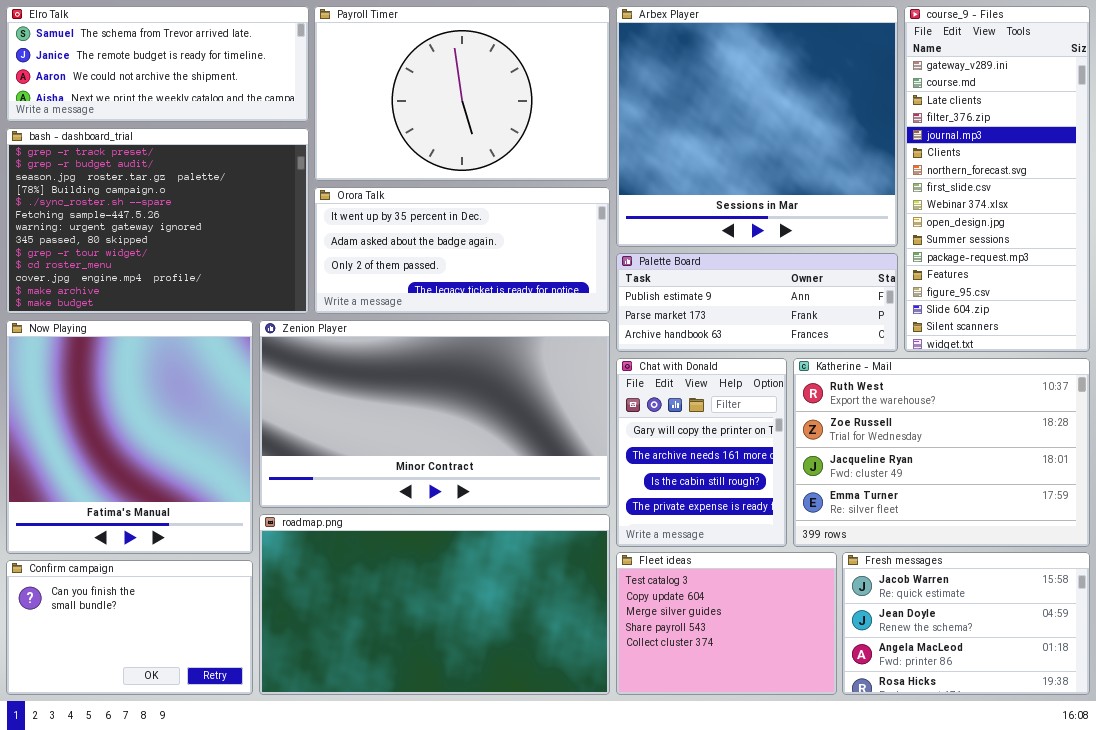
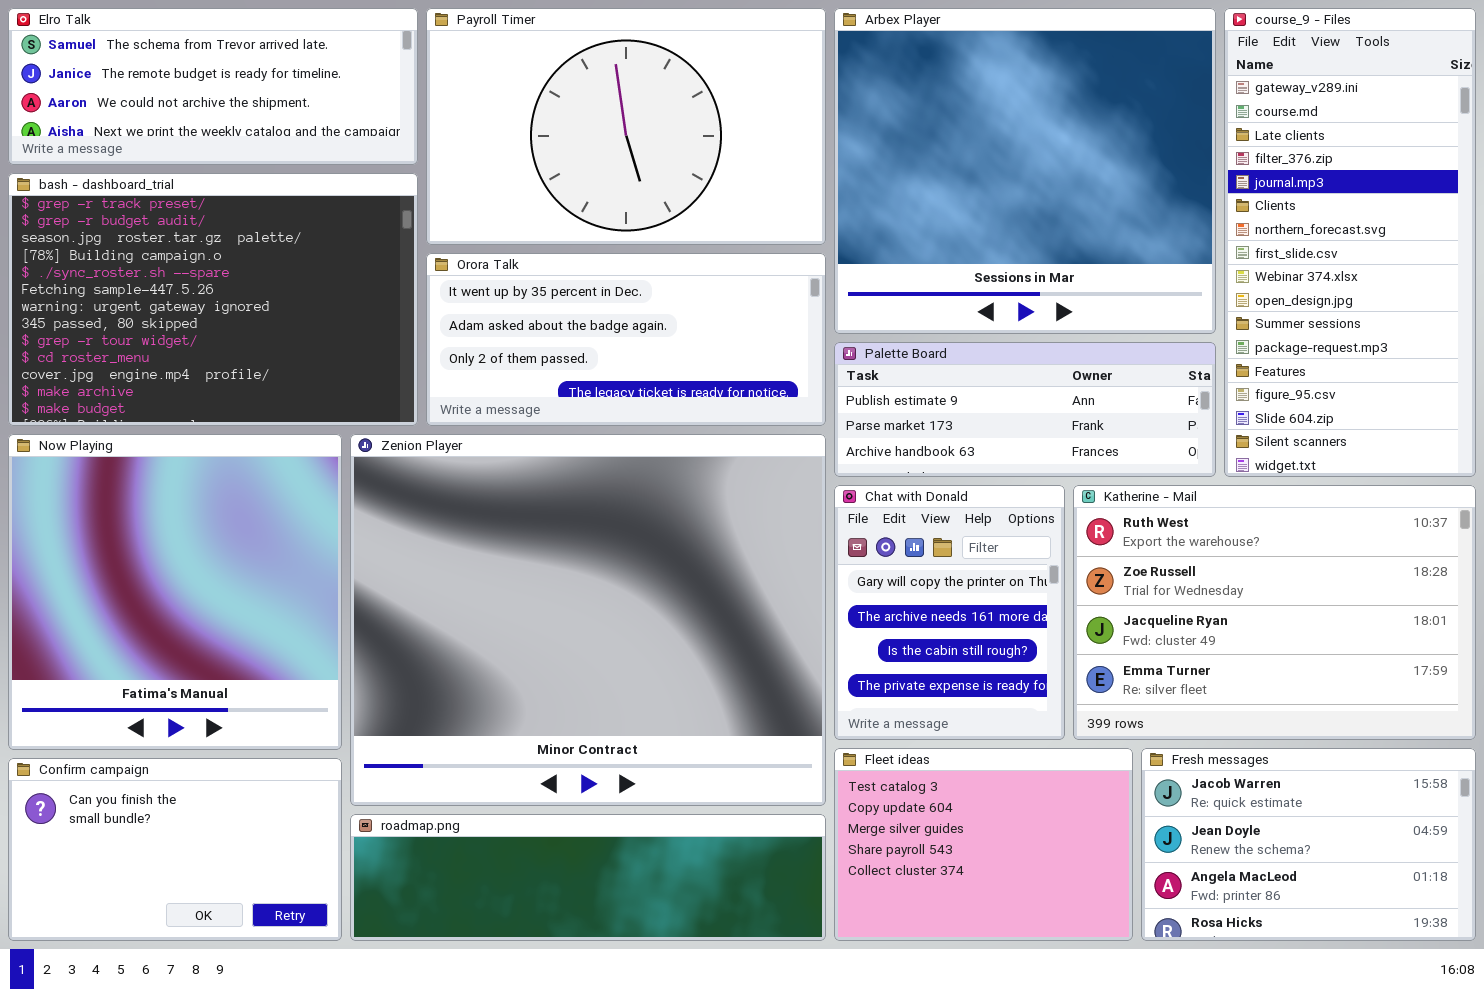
Zenion Player: [259,320,610,508] -> [350,434,826,806], resized
roadmap.png: [259,514,610,695] -> [350,814,826,941], resized

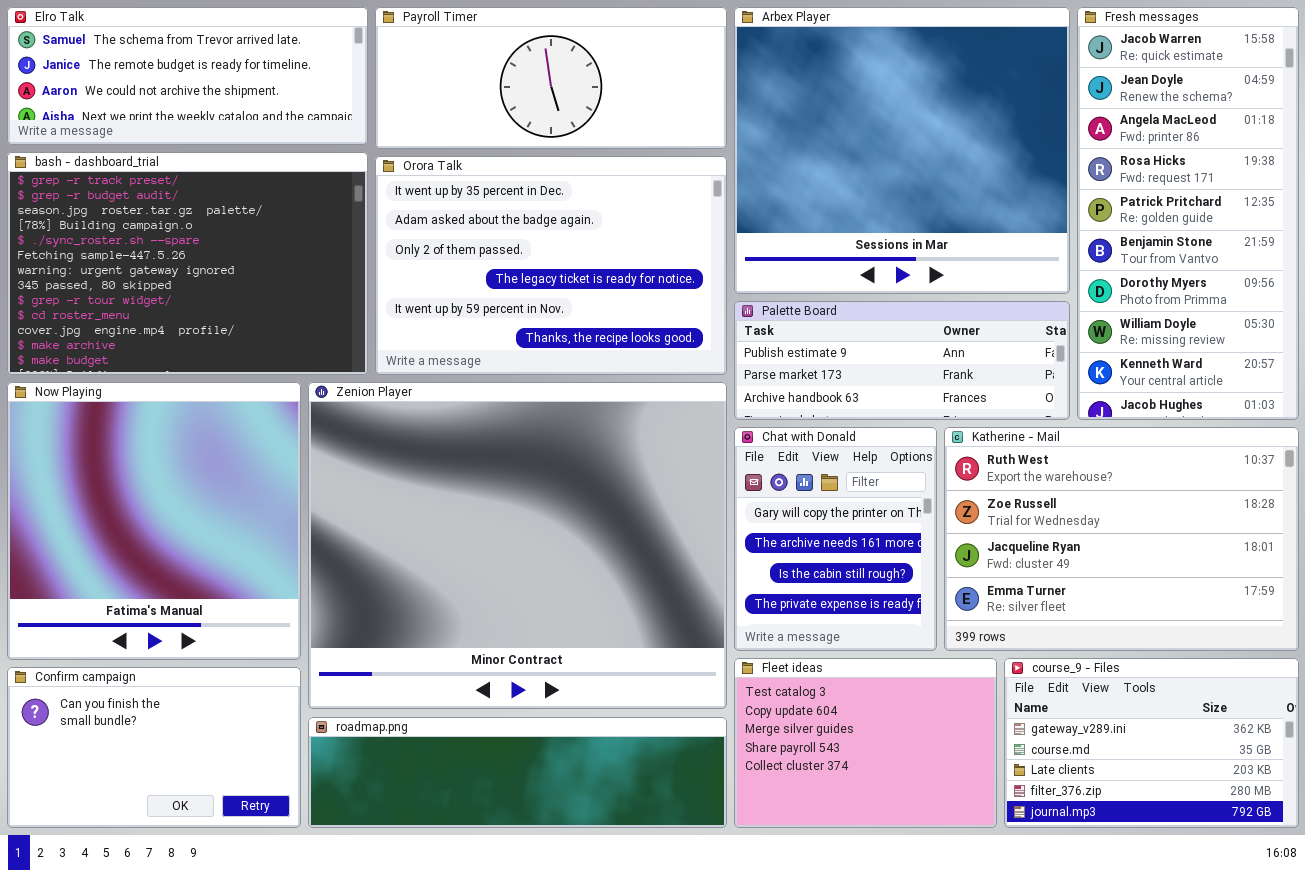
Payroll Timer: [426,8,826,245] -> [375,7,727,149], resized
course_9 - Files: [1224,8,1476,477] -> [1004,658,1299,828], moved, resized
Orora Talk: [426,253,826,426] -> [375,156,727,375], resized
Fresh messages: [1141,748,1476,941] -> [1077,7,1299,420], moved, resized

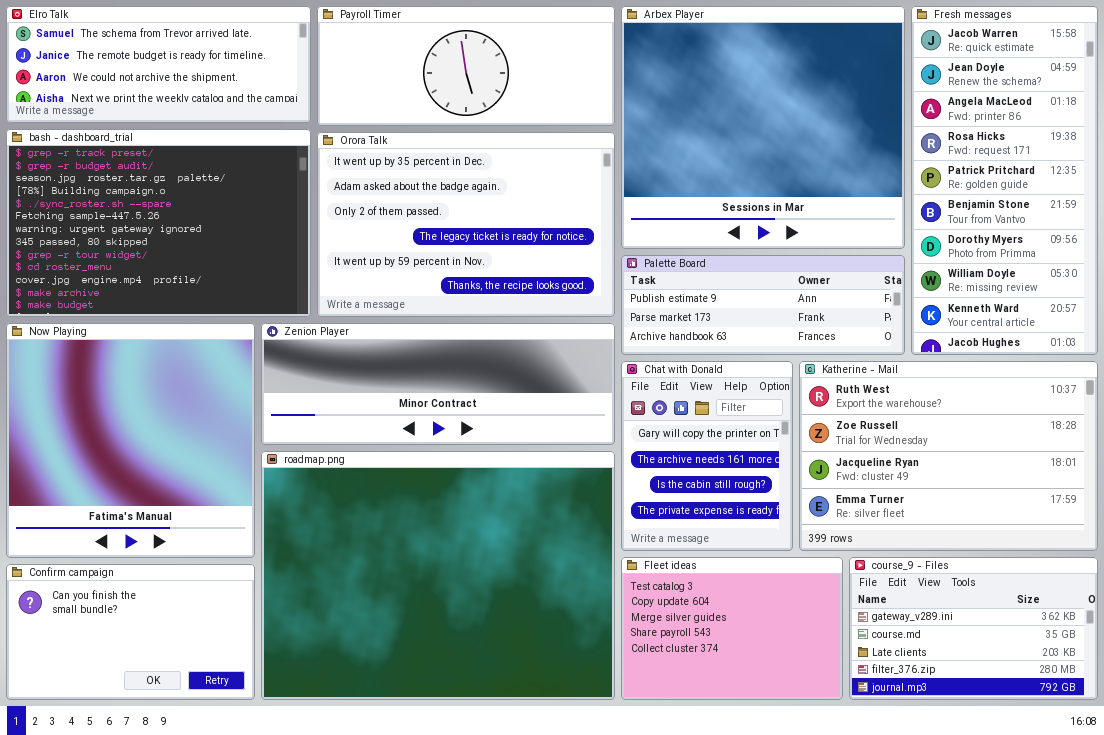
Zenion Player: [308,382,727,709] -> [261,323,615,445], resized
roadmap.png: [308,717,727,828] -> [261,451,615,700], resized

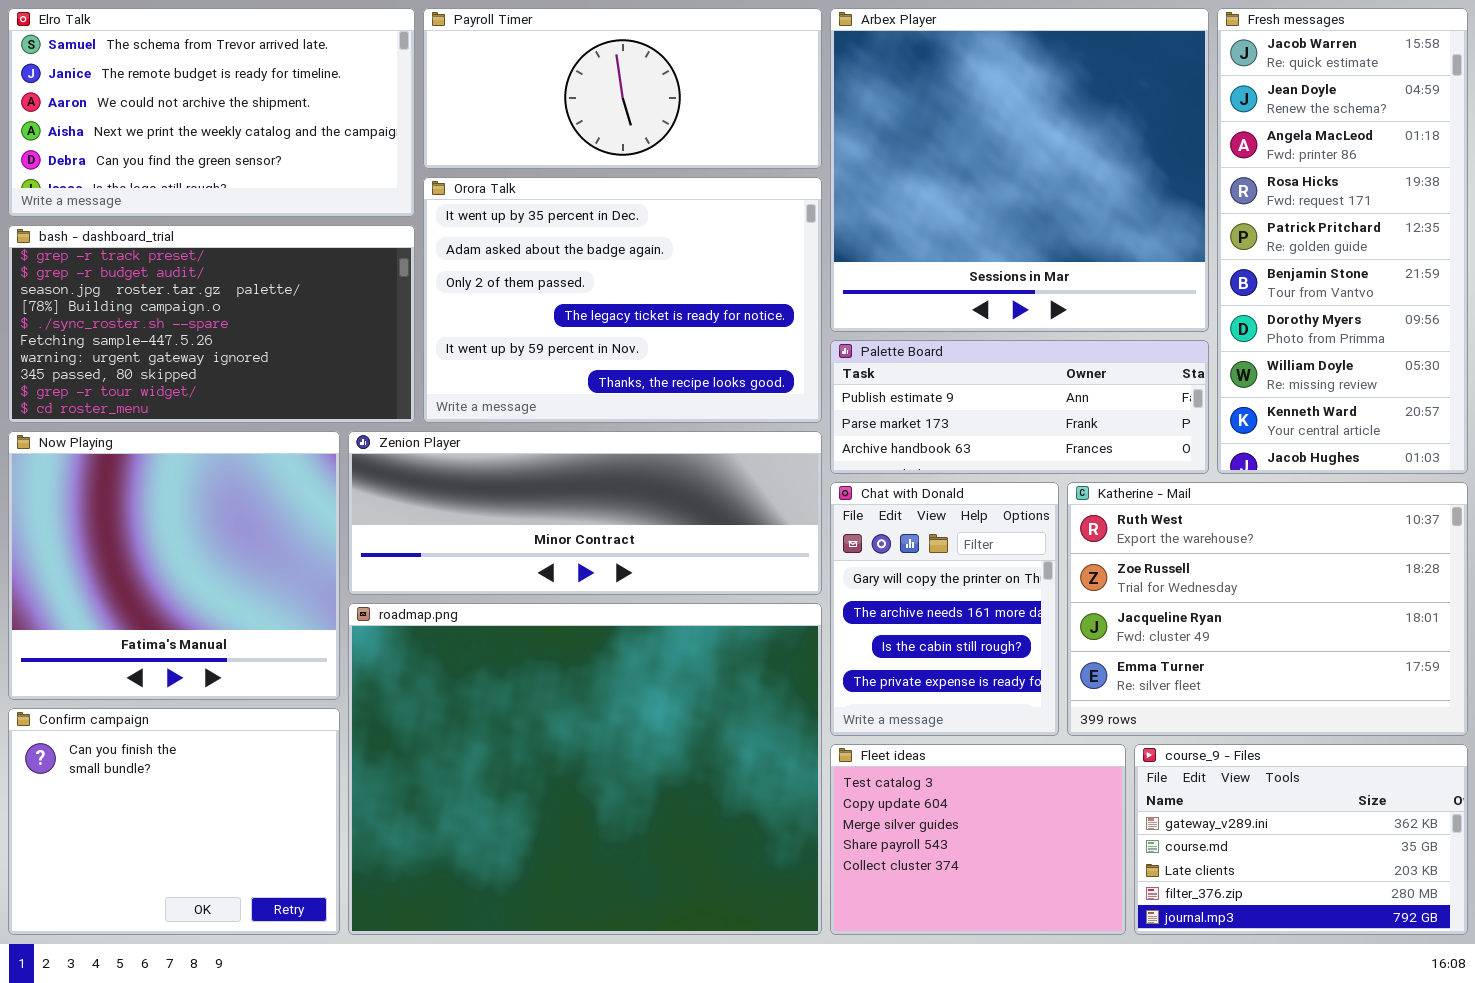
Elro Talk: [6,6,311,123] -> [8,8,415,217], resized
bash - dashboard_trial: [6,129,311,317] -> [8,225,415,423], resized
Now Playing: [6,323,255,558] -> [8,431,340,700], resized
Confirm campaign: [6,564,255,700] -> [8,708,340,935], resized

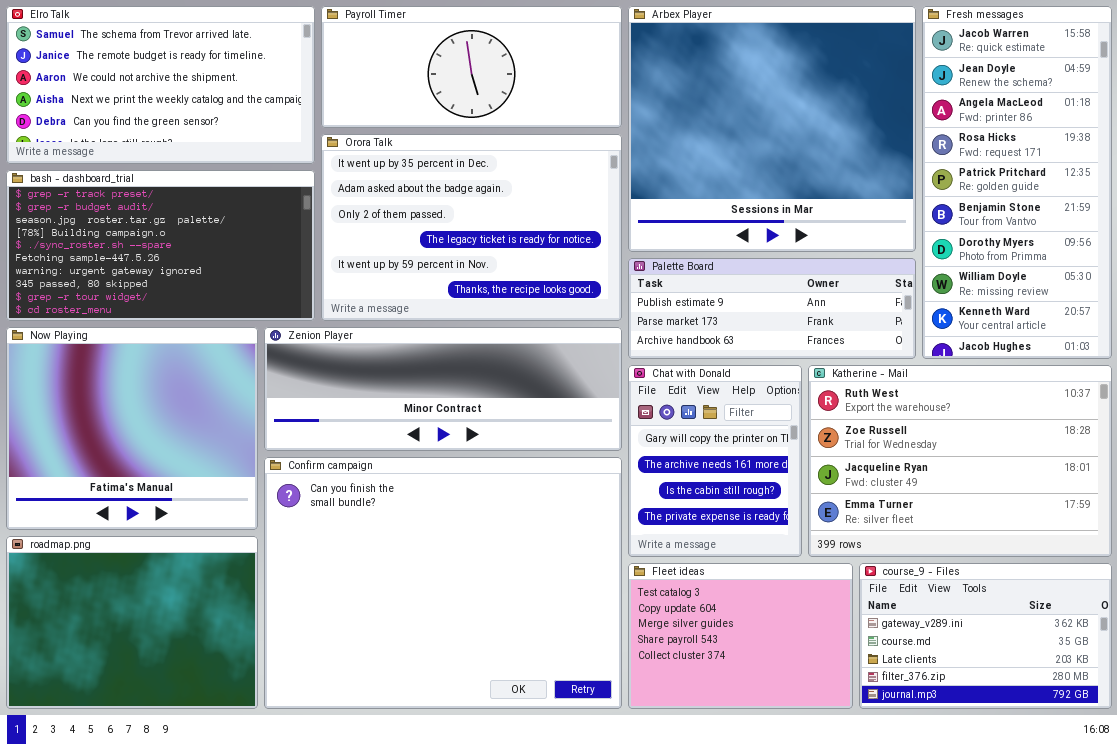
roadmap.png: [348,603,822,935] -> [6,536,258,709], moved, resized
Confirm campaign: [8,708,340,935] -> [264,457,622,709], moved, resized

